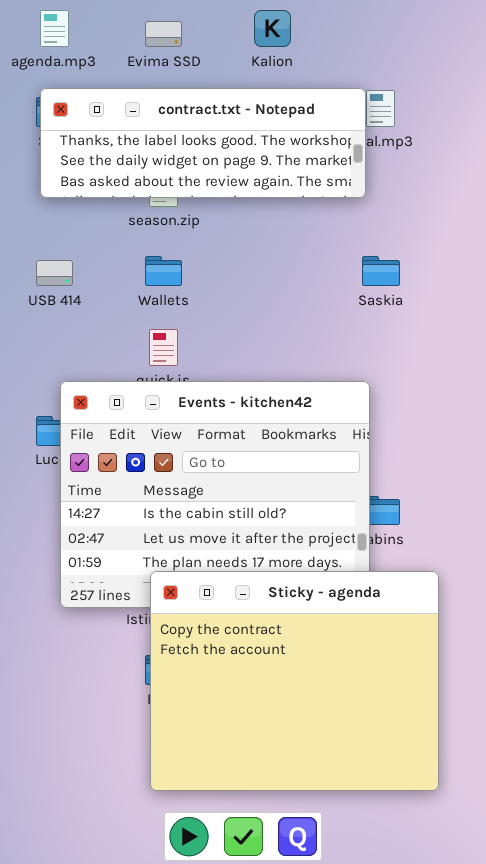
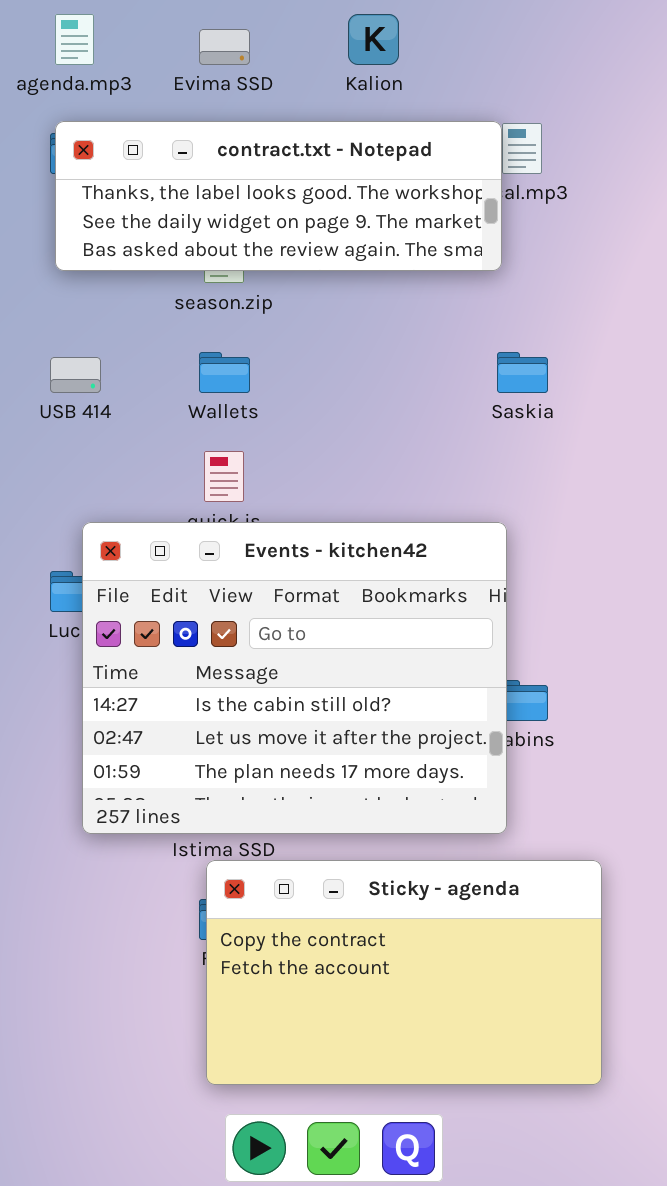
Sticky - agenda: [150,571,439,791] -> [206,860,602,1085], resized

